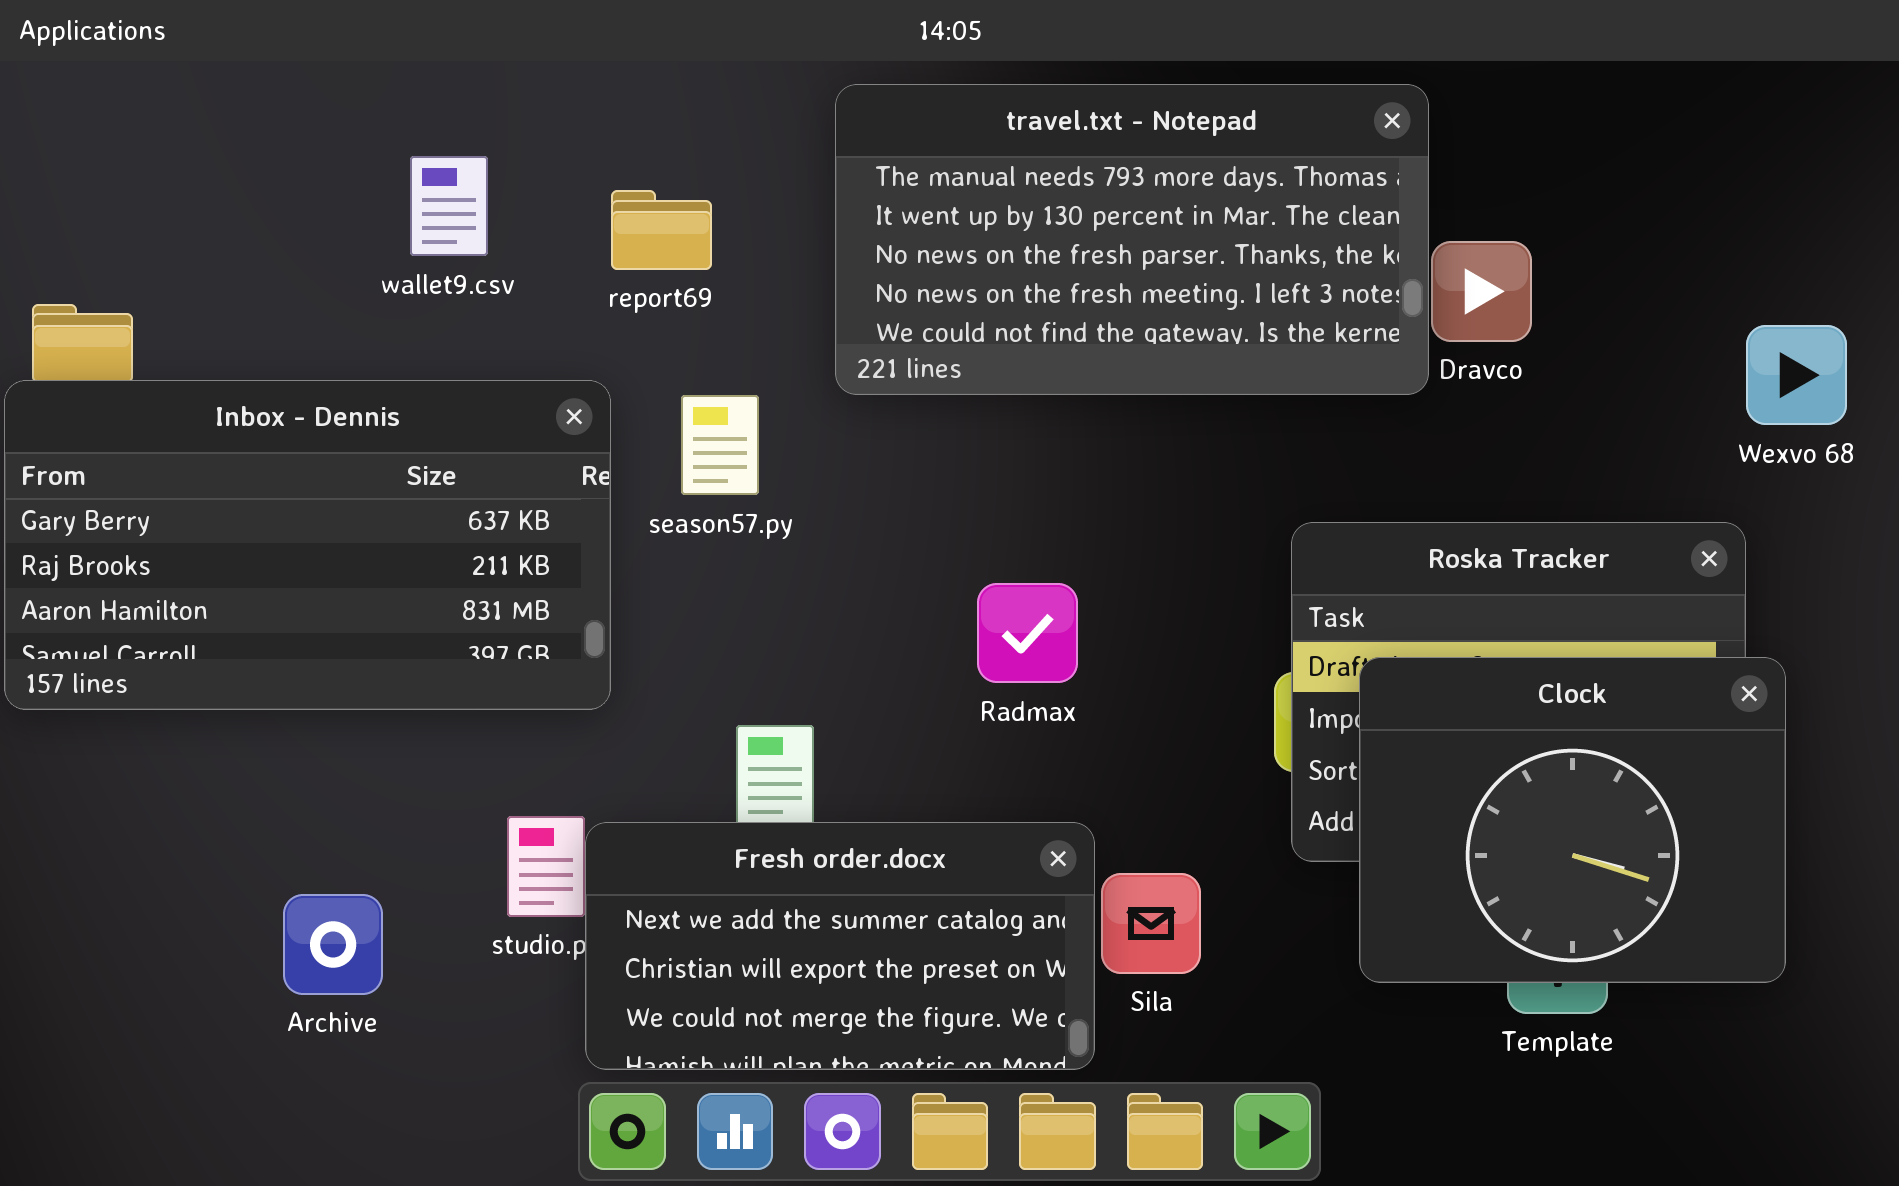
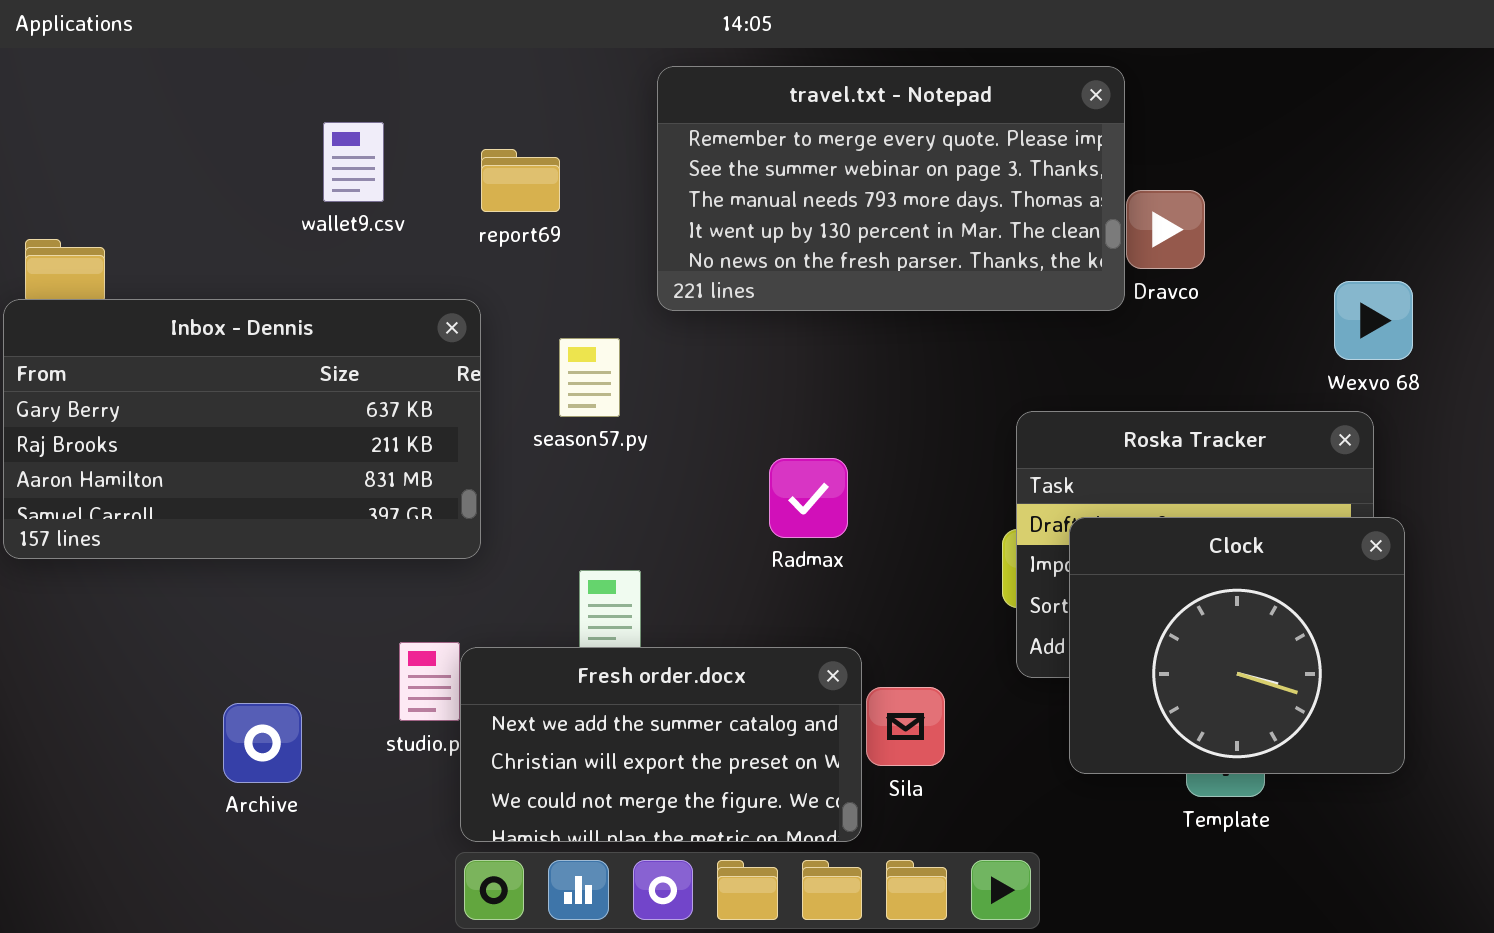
travel.txt - Notepad: [835,84,1429,395] -> [657,66,1125,311], scrolled up 2 rows
Wexvo 68: [1746,325,1847,425] -> [1334,281,1413,360], moved
season57.py: [681,395,759,495] -> [559,338,620,417], moved

